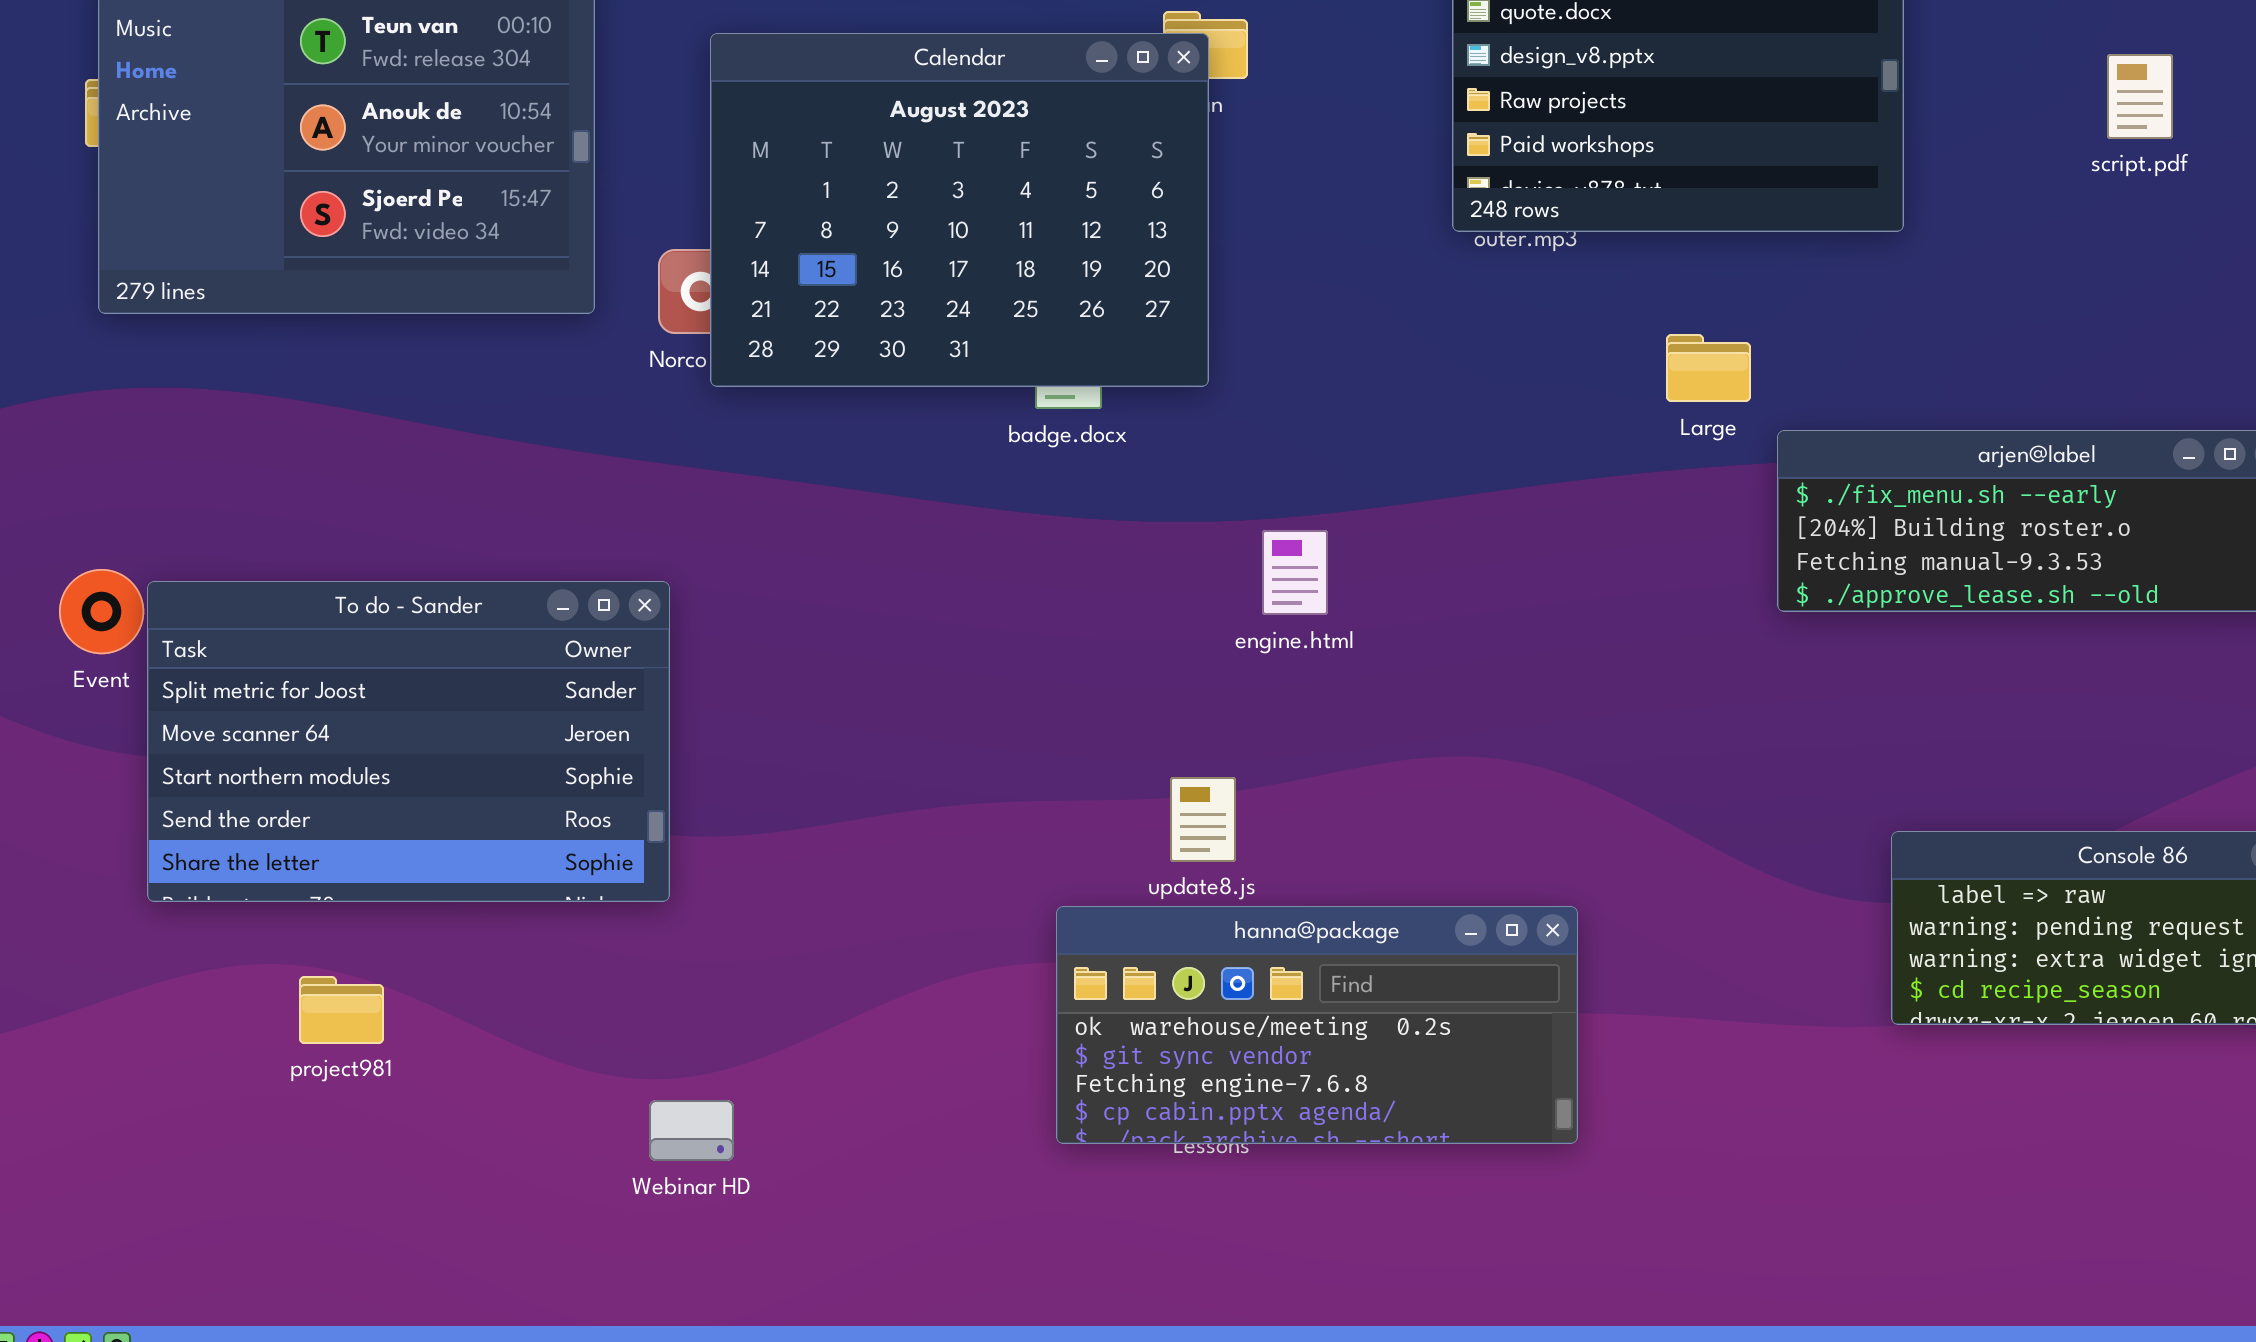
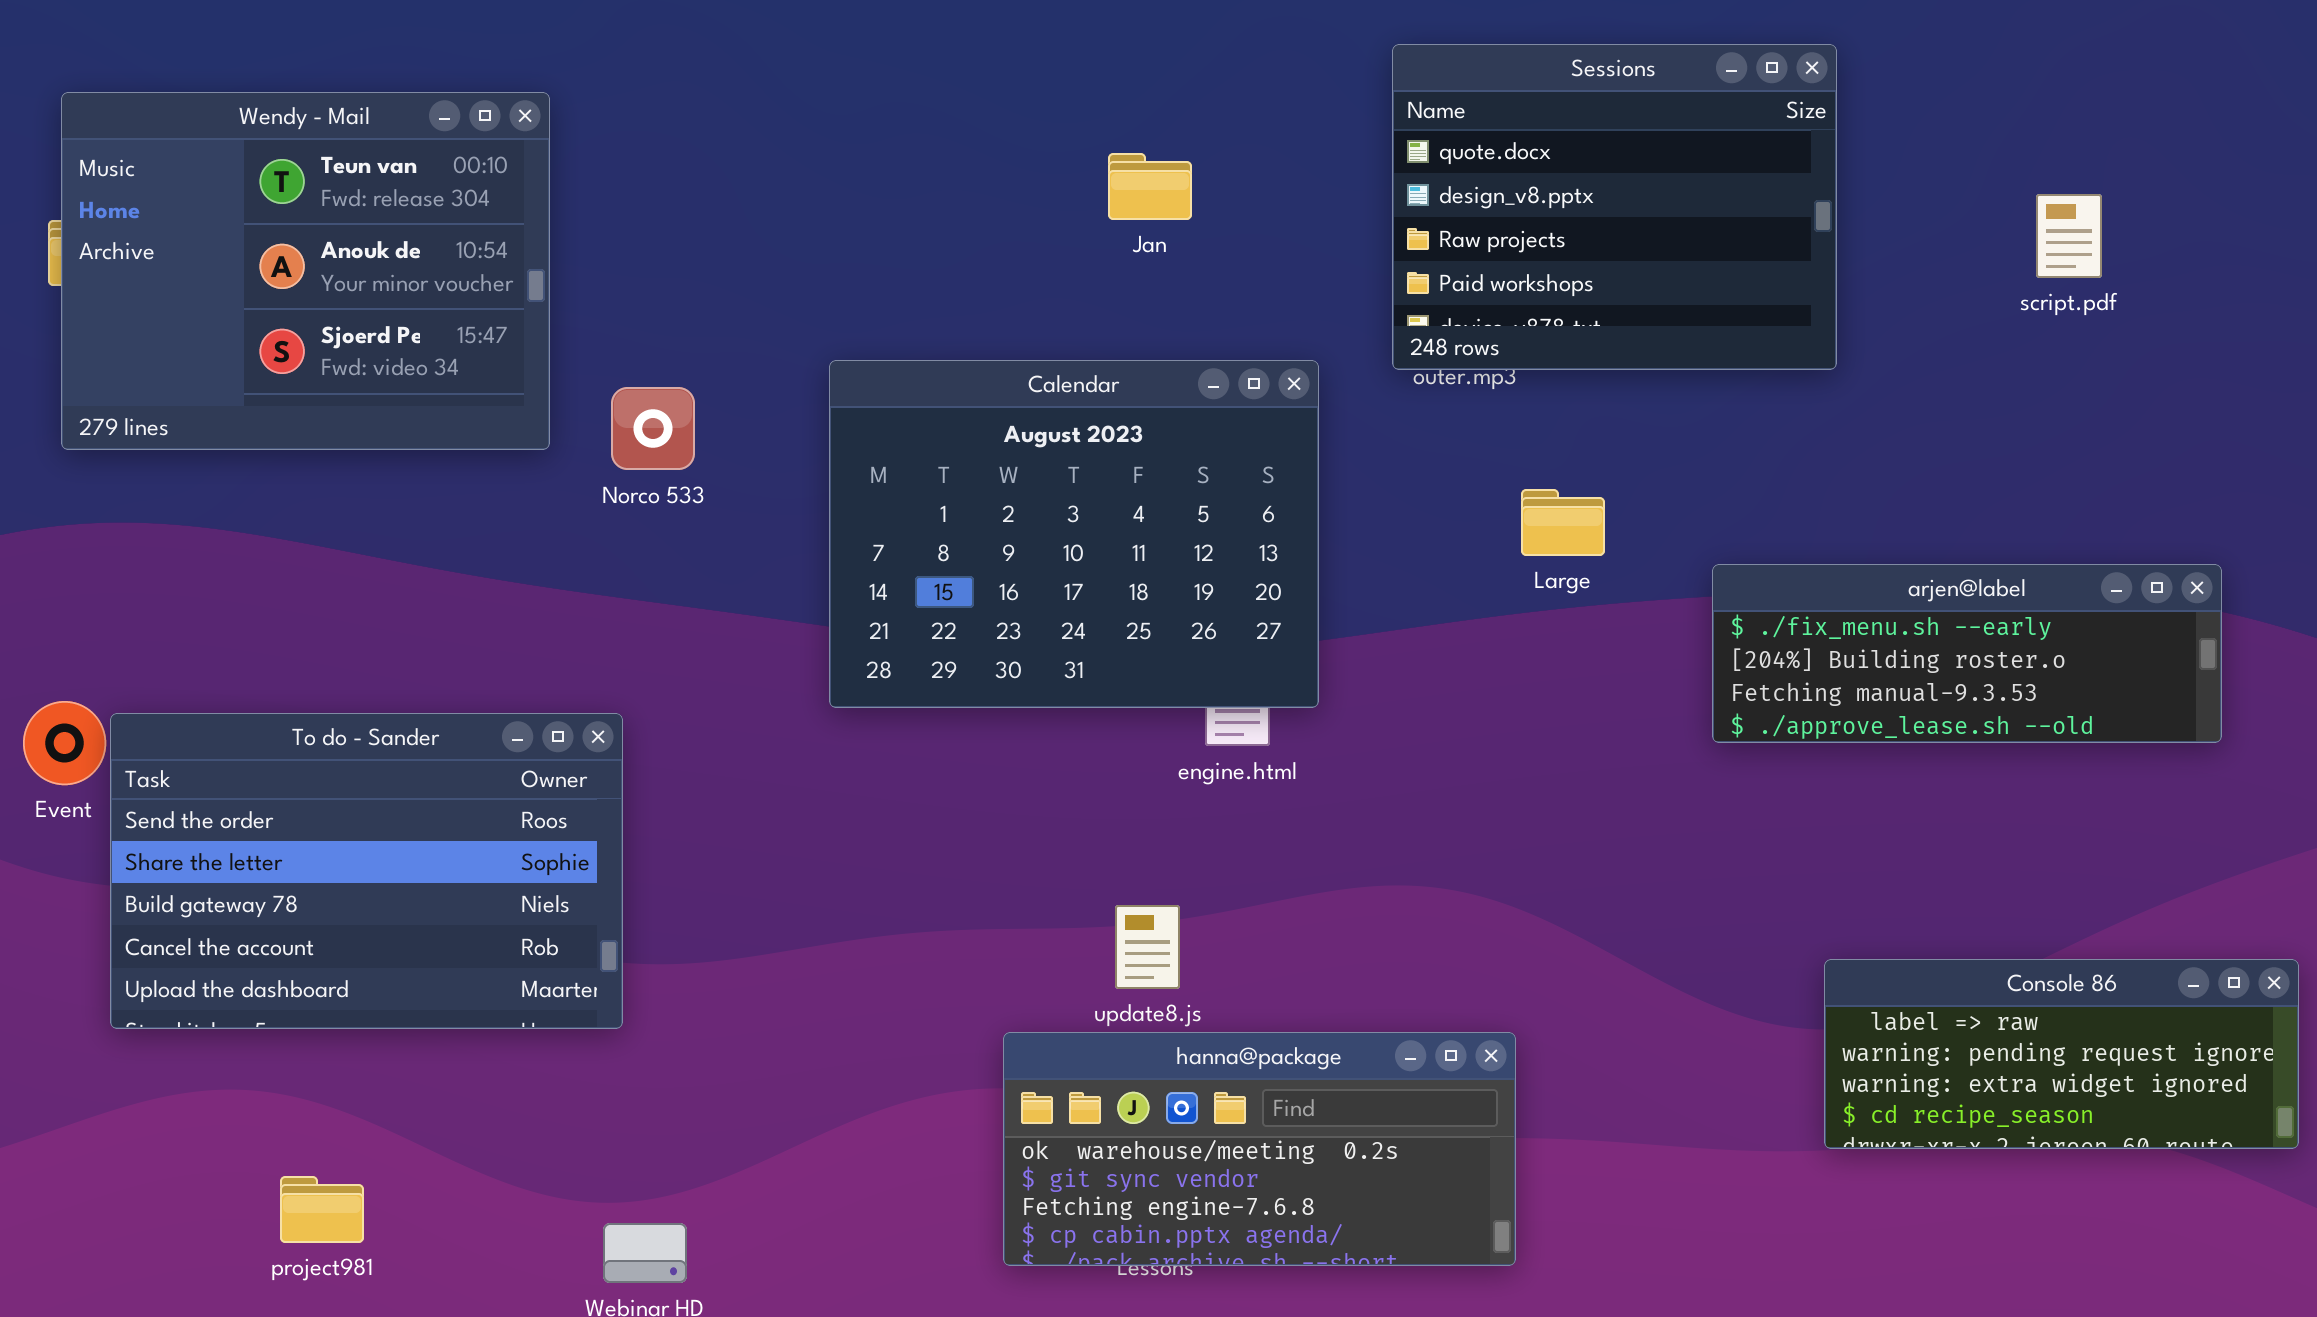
Calendar: [710,33,1209,387] -> [829,360,1319,708], moved
Large: [1666,334,1751,402] -> [1521,489,1605,556], moved
To do - Sander: [147,581,670,902] -> [110,713,623,1029], scrolled down 3 rows
project981: [299,976,384,1044] -> [280,1176,364,1243], moved

